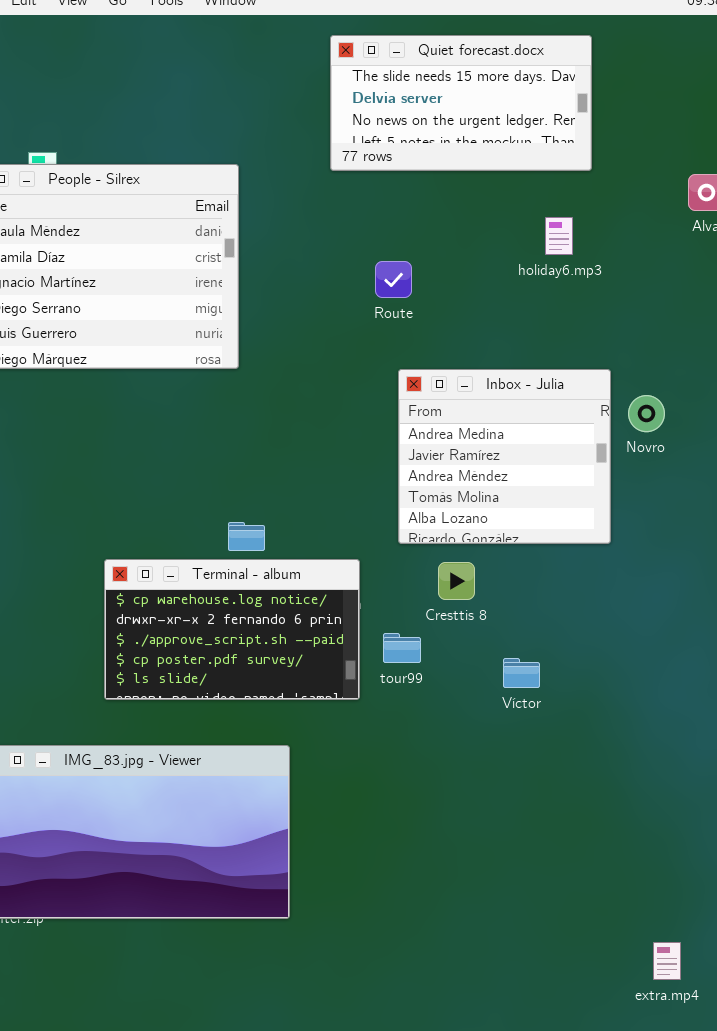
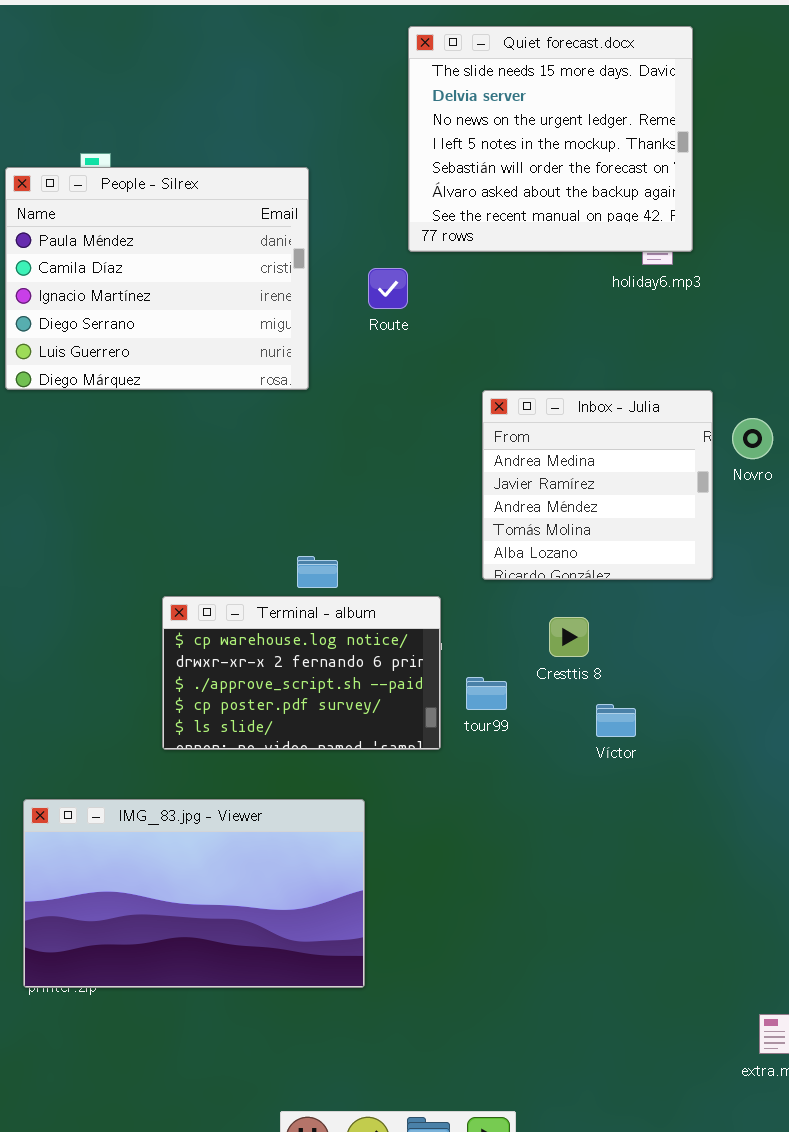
Quiet forecast.docx: [330,35,592,171] -> [408,26,693,252], resized
Route: [375,261,412,298] -> [368,268,408,309], moved
Cresttis 8: [438,562,475,600] -> [549,617,589,657], moved

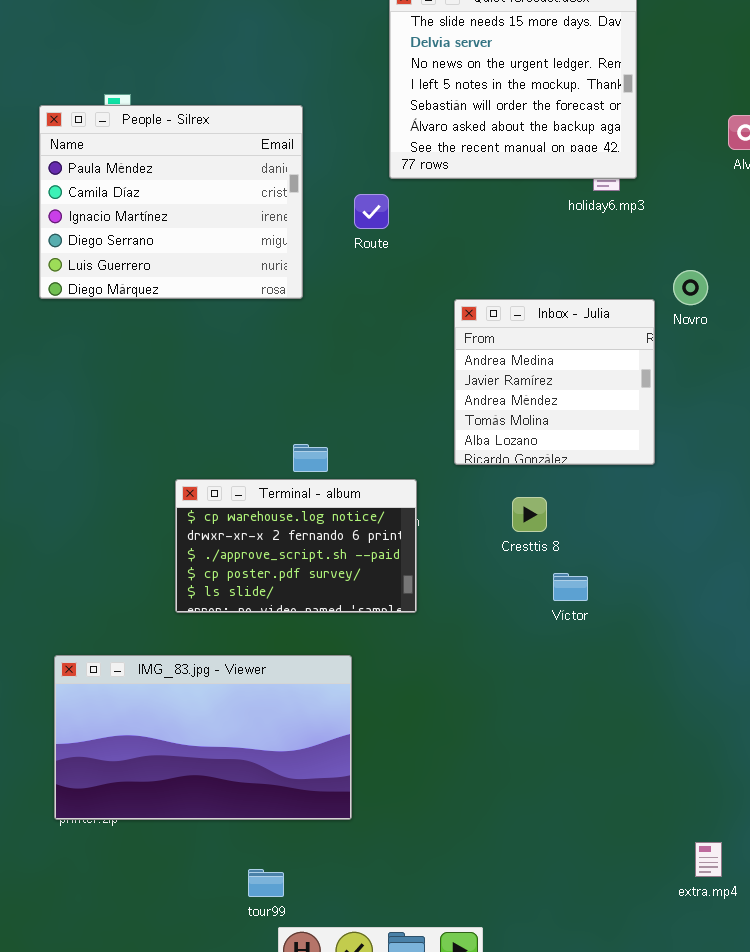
Novro: [732,418,773,459] -> [673,270,708,305], moved
tour99: [466,677,507,710] -> [248,869,284,897], moved

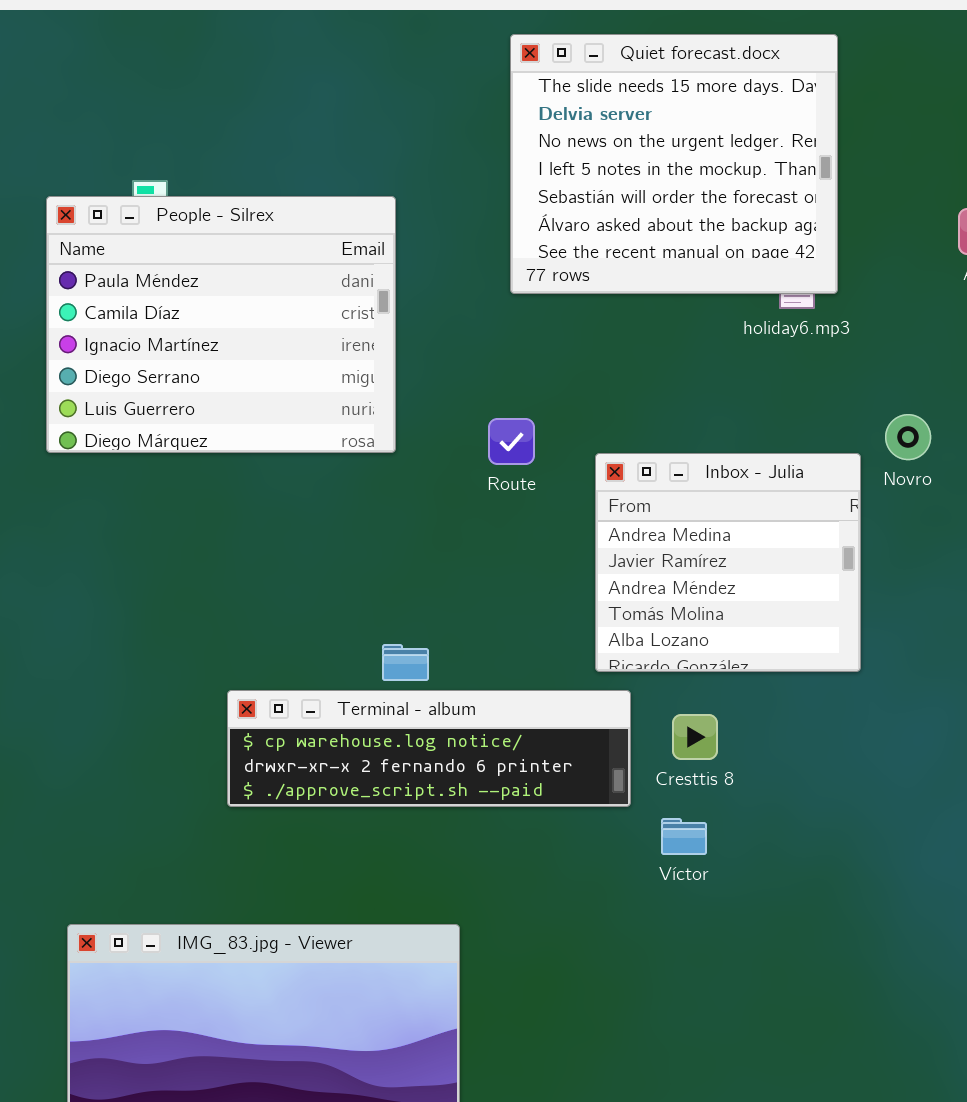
Route: [354,194,389,229] -> [488,418,535,465], moved
Terminal - album: [175,479,417,613] -> [227,690,631,807], resized
Víctor: [553,573,588,601] -> [661,818,707,855], moved

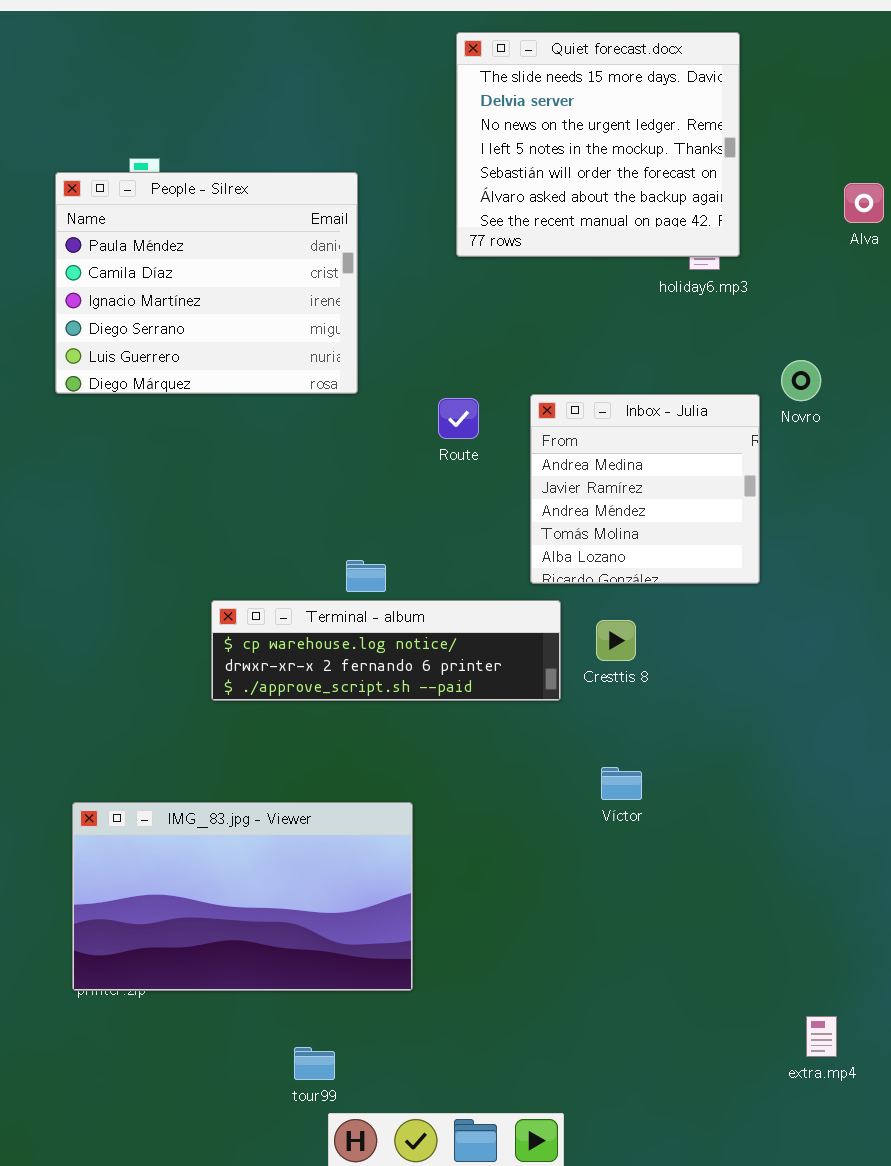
Route: [488,418,535,465] -> [438,398,479,439], moved
Víctor: [661,818,707,855] -> [601,767,642,800], moved

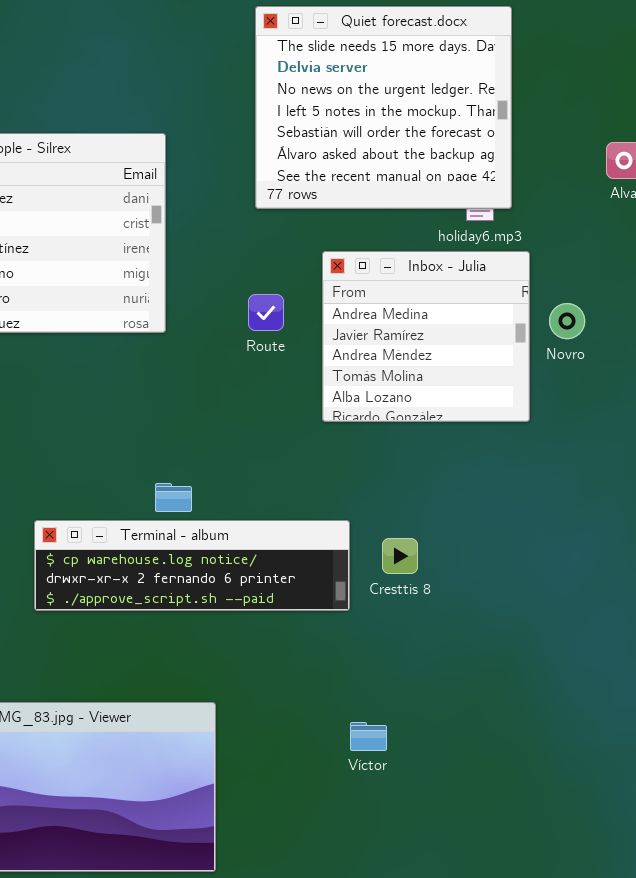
Inbox - Julia: [530,394,760,584] -> [322,251,530,422], moved
Route: [438,398,479,439] -> [248,294,284,331], moved
Víctor: [601,767,642,800] -> [350,722,387,751], moved

